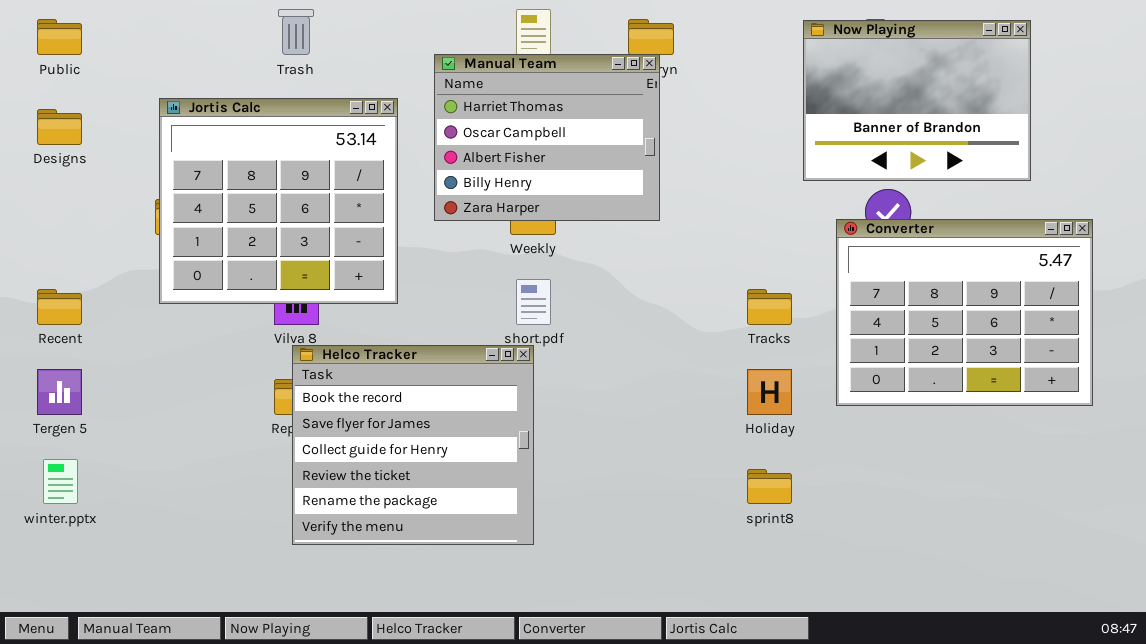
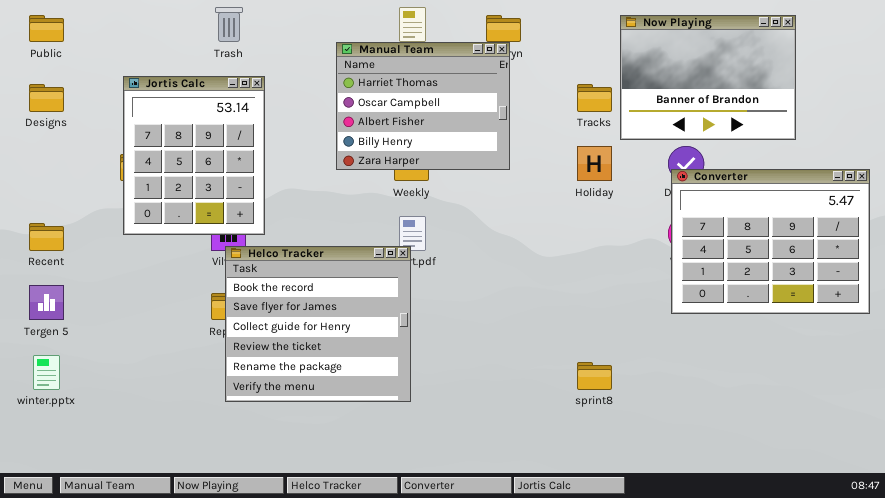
Jortis Calc: [159,98,398,304] -> [123,76,265,235], resized
Converter: [836,219,1093,406] -> [671,169,870,314], moved
Tracks: [747,289,792,325] -> [577,84,612,112], moved
Helco Tracker: [292,345,534,545] -> [225,246,411,402], moved
Holiday: [747,369,792,415] -> [577,146,612,181], moved

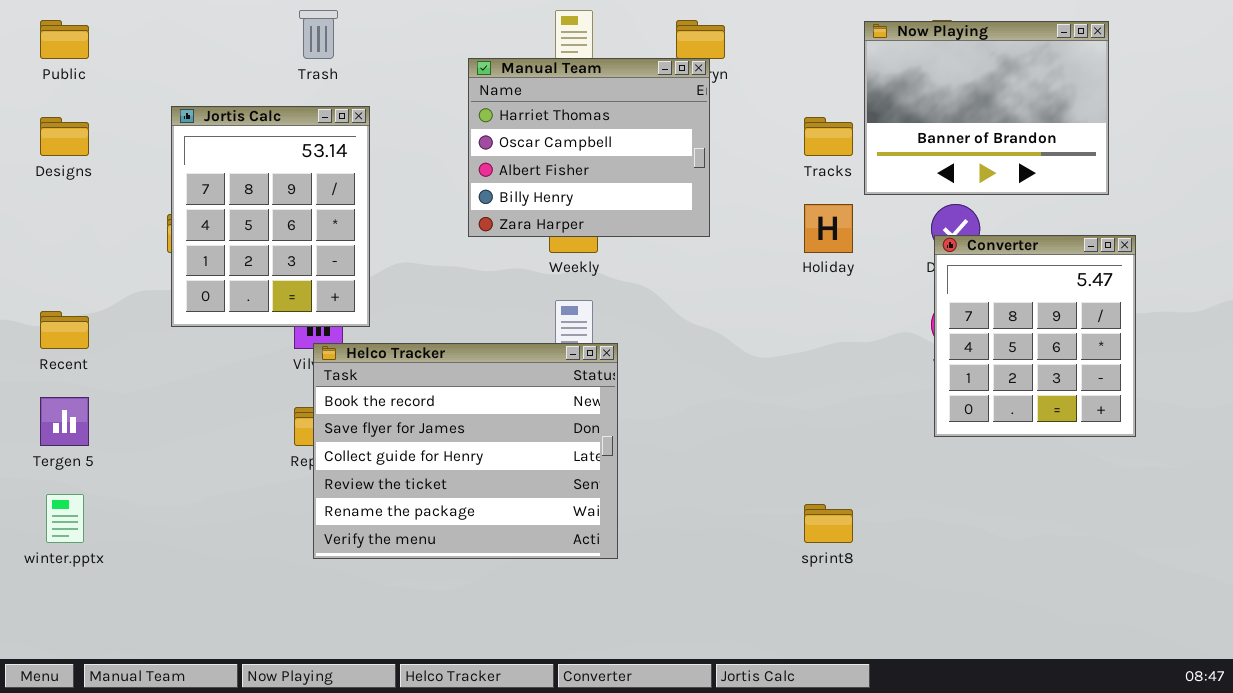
Converter: [671,169,870,314] -> [934,235,1136,437], resized
Helco Tracker: [225,246,411,402] -> [313,343,618,559], resized

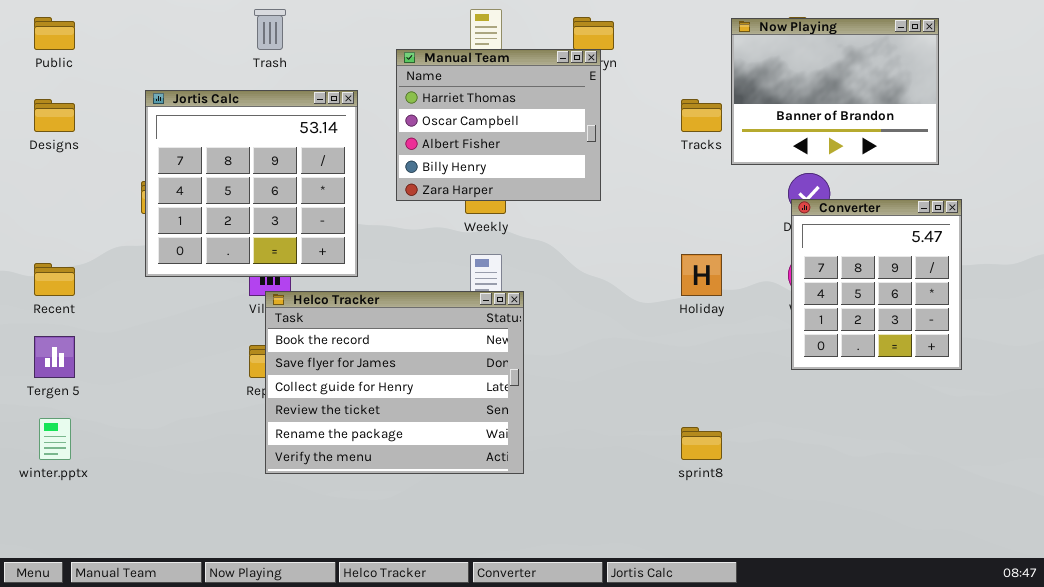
Jortis Calc: [171,106,370,327] -> [145,90,358,277], resized
Holiday: [804,204,853,253] -> [681,254,722,296], moved

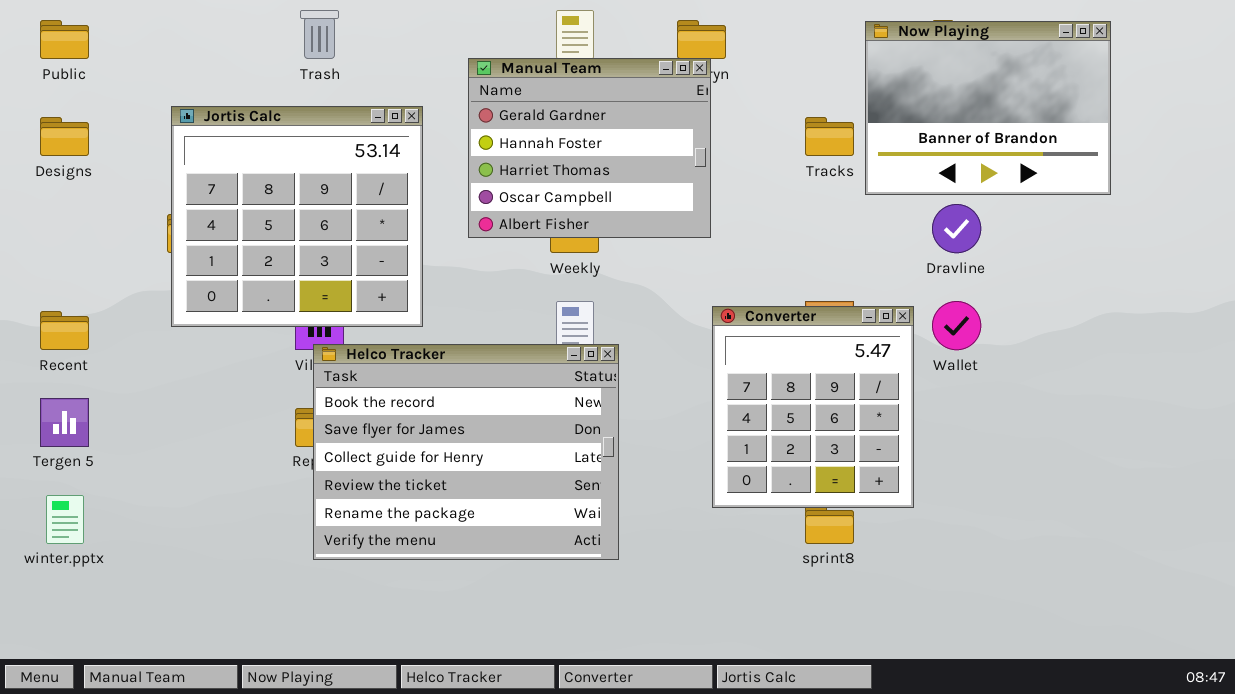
Manual Team: [396,49,601,201] -> [468,58,711,238], scrolled up 2 rows
Converter: [791,199,962,370] -> [712,306,914,508], moved

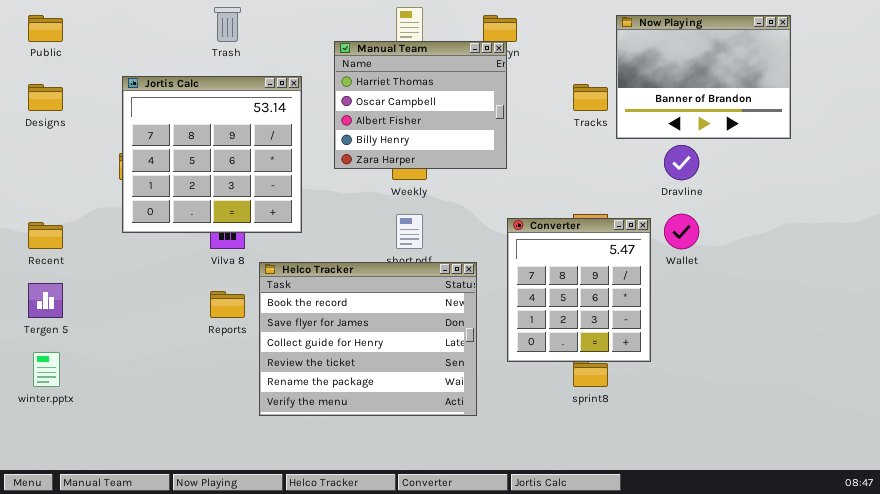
Manual Team: [468,58,711,238] -> [334,41,507,169], scrolled down 2 rows
Helco Tracker: [313,344,619,560] -> [259,262,477,416], moved

